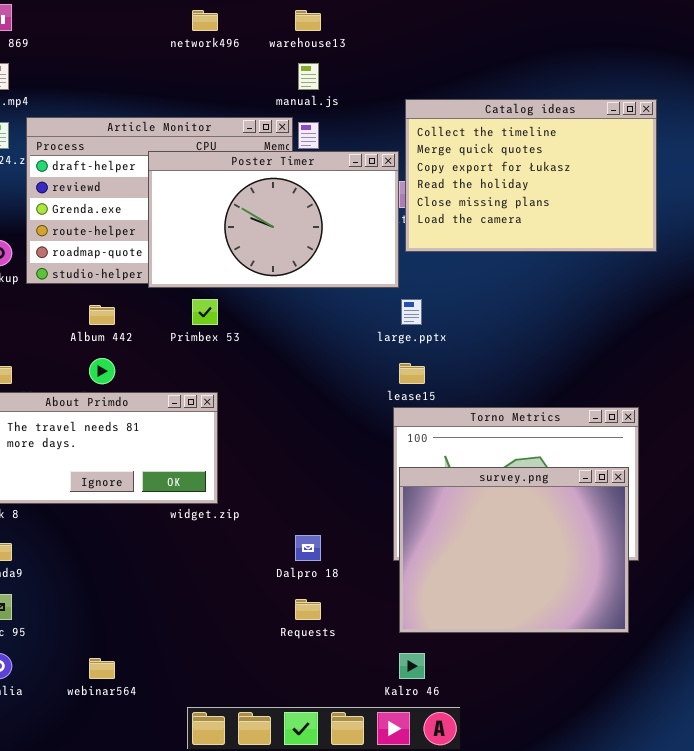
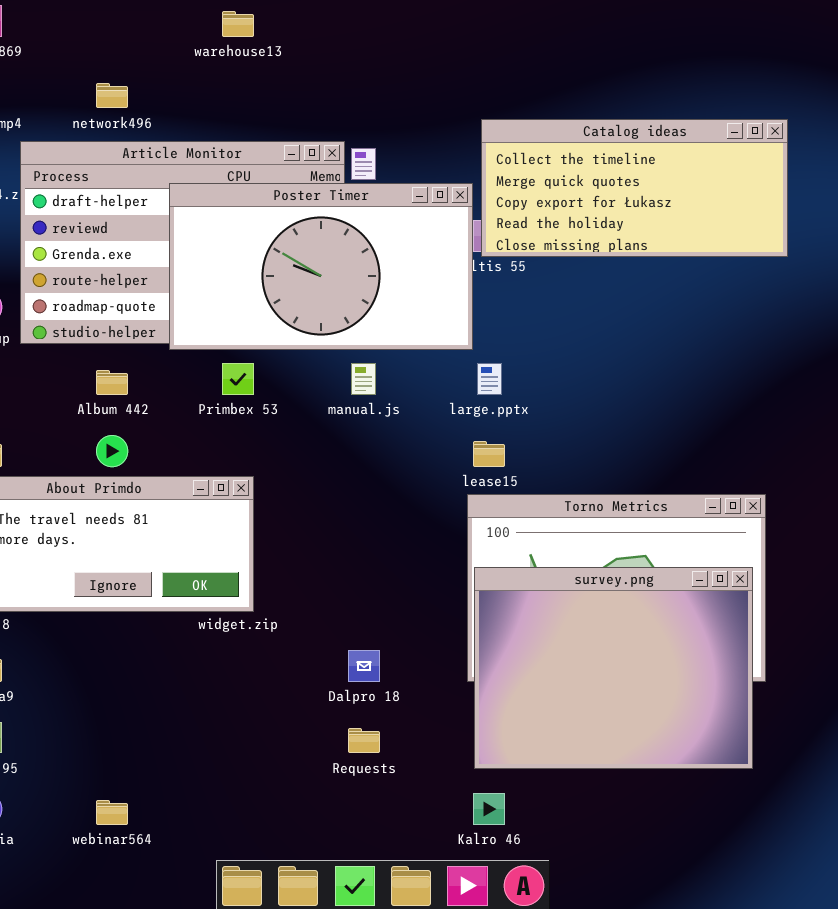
network496: [192,10,218,31] -> [96,83,128,108], moved
warehouse13: [295,10,321,31] -> [222,11,254,37], moved
manual.js: [298,63,319,90] -> [351,363,376,395], moved
Catalog ideas: [405,99,657,252] -> [481,119,788,257], resized

